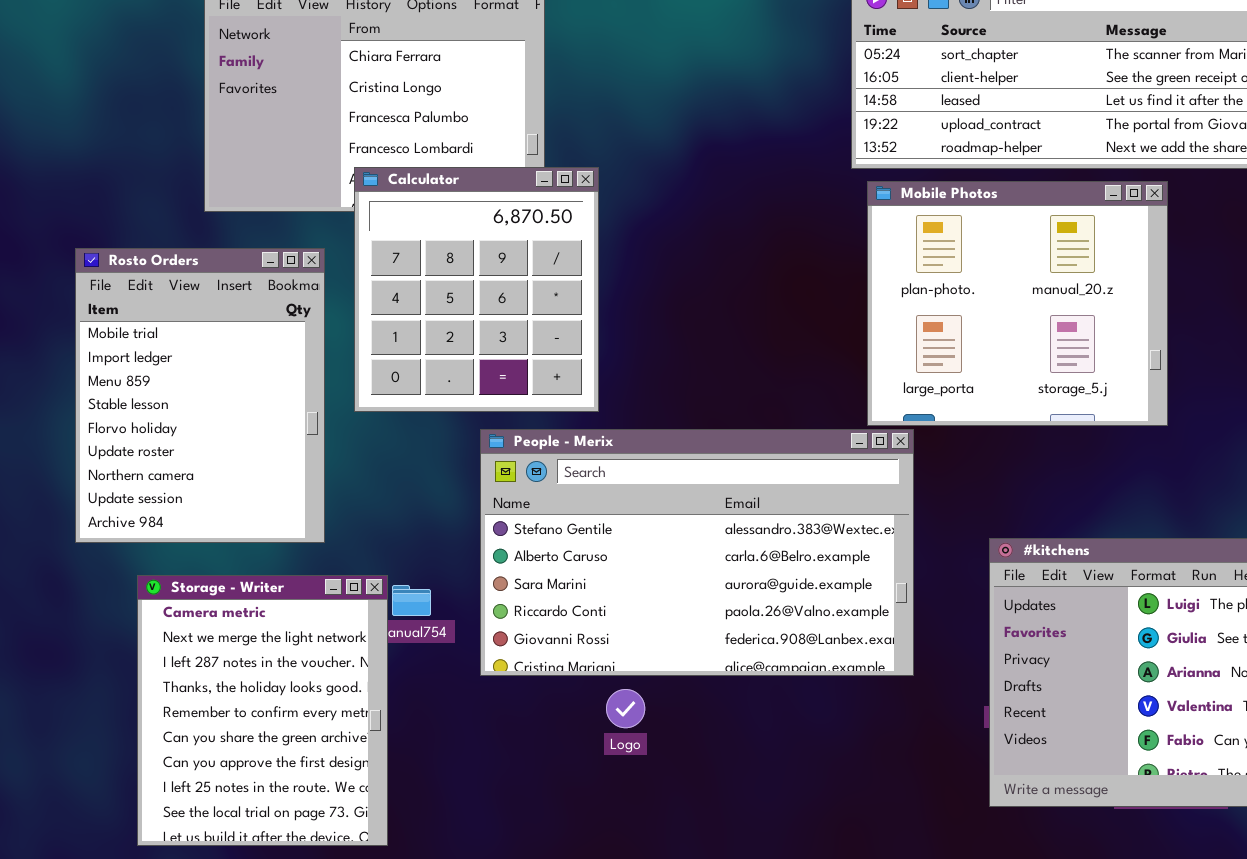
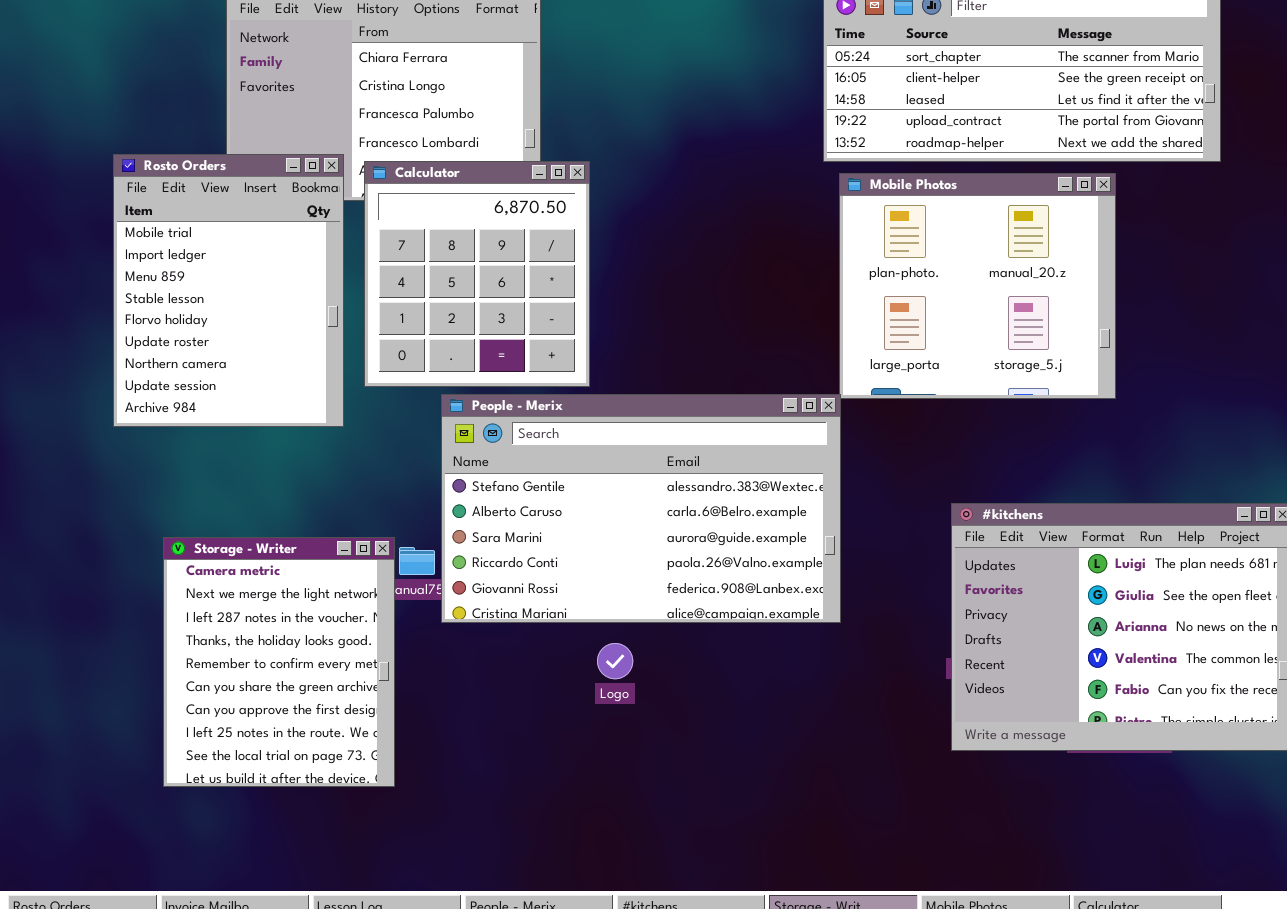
Rosto Orders: [75,248,325,543] -> [113,154,344,427], moved
People - Merix: [480,429,914,676] -> [441,394,841,623], moved

